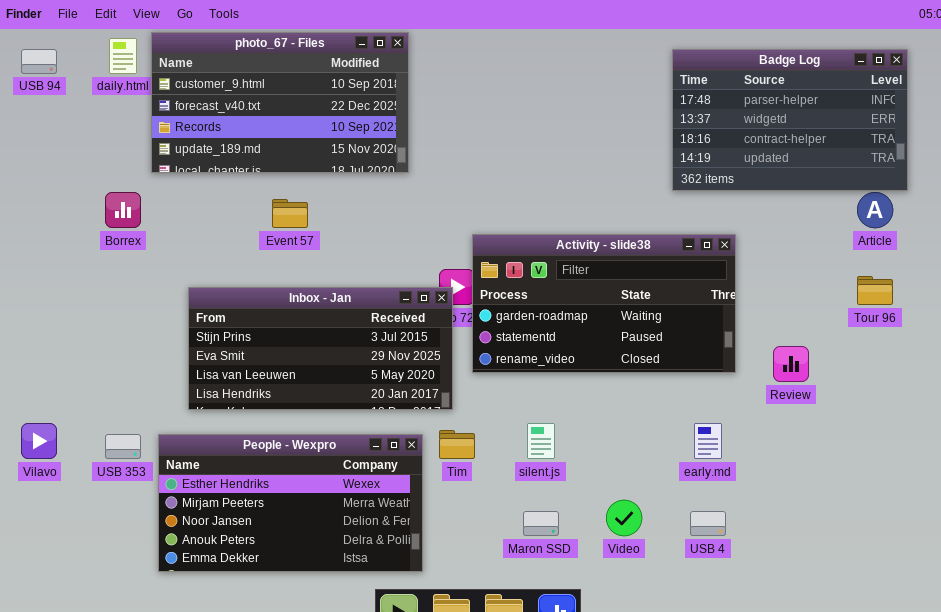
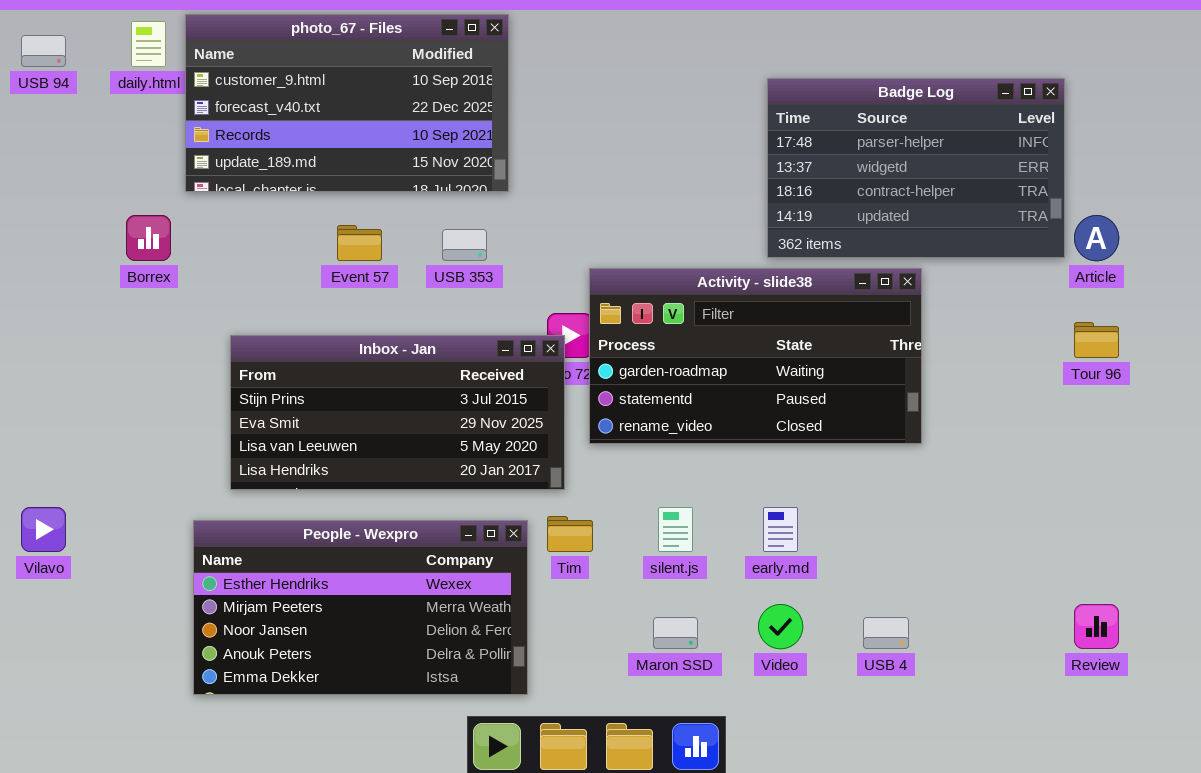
Badge Log: [672,49,908,191] -> [767,78,1065,258], moved
Review: [773,346,809,382] -> [1074,604,1119,649], moved
early.md: [694,423,722,459] -> [763,507,798,552], moved
USB 353: [105,434,141,459] -> [442,229,487,261], moved

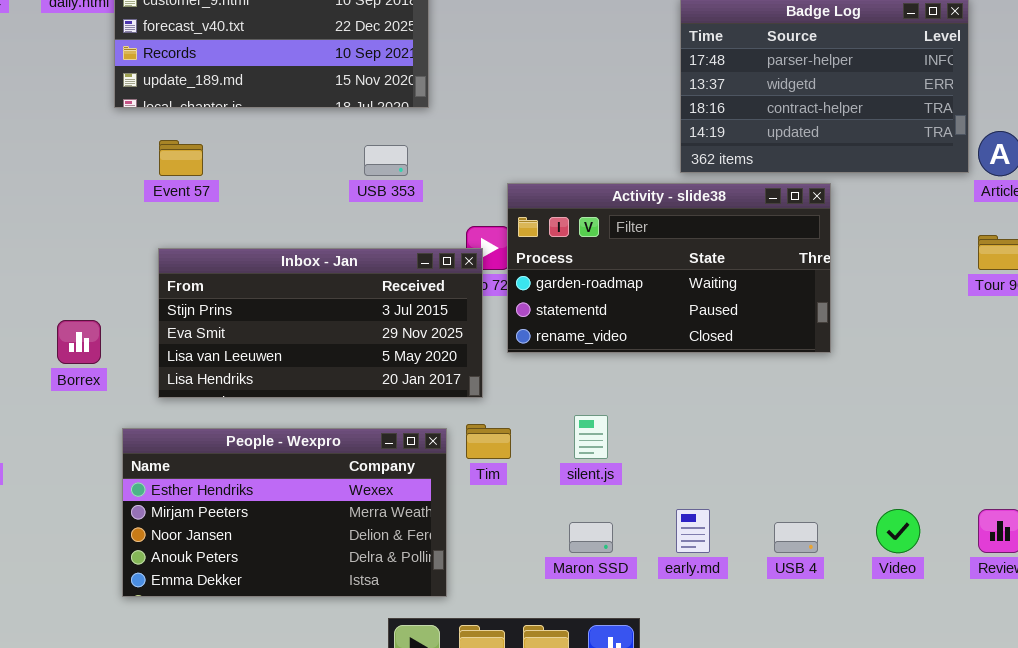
Borrex: [126,215,171,261] -> [57,320,101,364], moved
Event 57: [337,225,382,261] -> [159,140,203,176], moved
early.md: [763,507,798,552] -> [676,509,710,553], moved
Video: [758,604,803,649] -> [876,509,920,553], moved

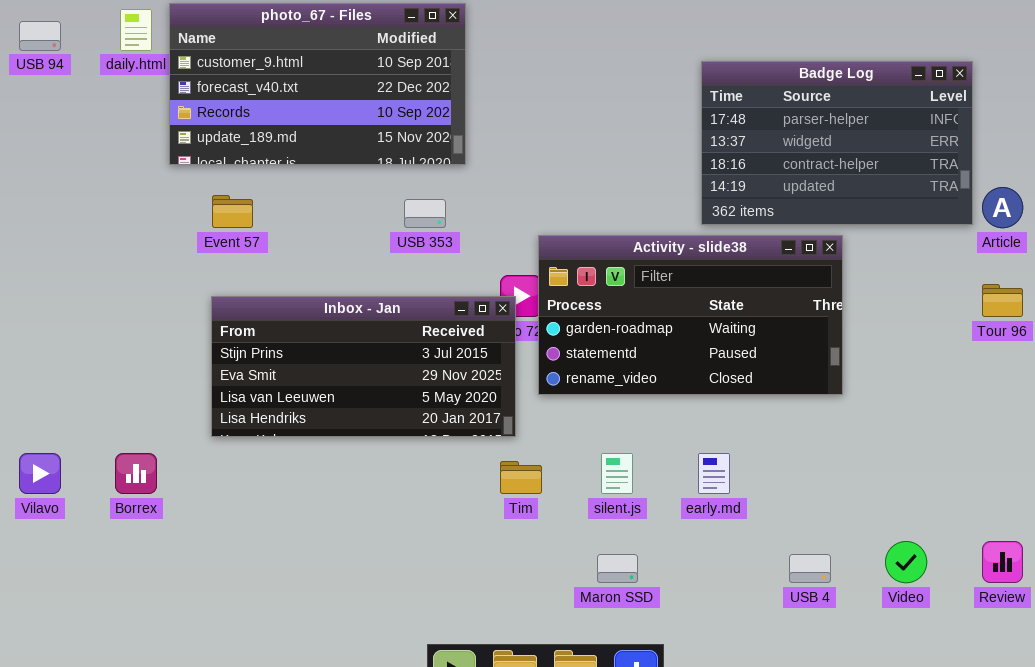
Borrex: [57,320,101,364] -> [115,453,157,494], moved
People - Wexpro: [122,428,447,597] -> none, closed
early.md: [676,509,710,553] -> [698,453,730,494], moved

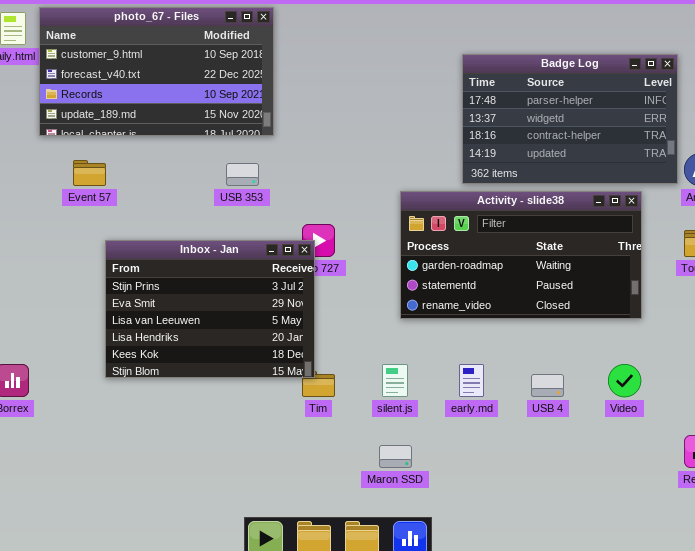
Activity - slide38: [538,235,843,395] -> [400,191,642,319], moved
Inbox - Jan: [211,296,516,437] -> [105,240,315,378], resized
Video: [885,541,927,583] -> [608,364,641,397], moved
USB 4: [789,554,831,583] -> [531,374,564,397], moved

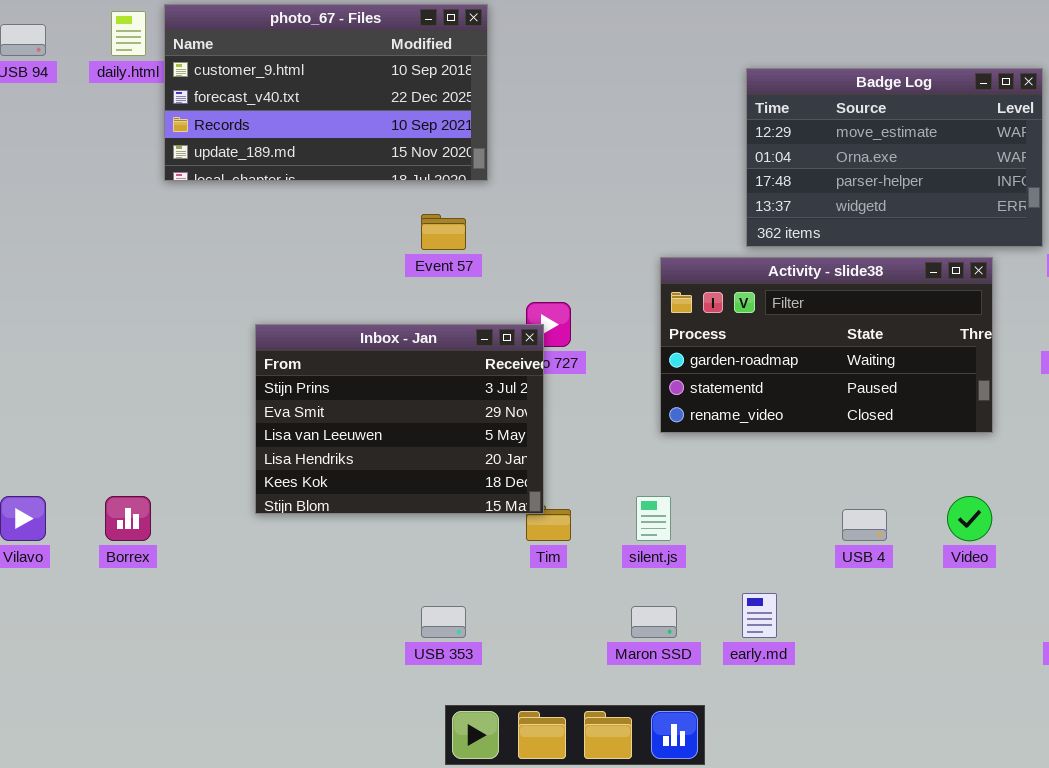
Badge Log: [462,54,678,184] -> [746,68,1043,247], scrolled up 2 rows
Event 57: [73,160,106,186] -> [421,214,466,250], moved
USB 353: [226,163,259,186] -> [421,606,466,638], moved
early.md: [459,364,484,397] -> [742,593,777,638], moved

